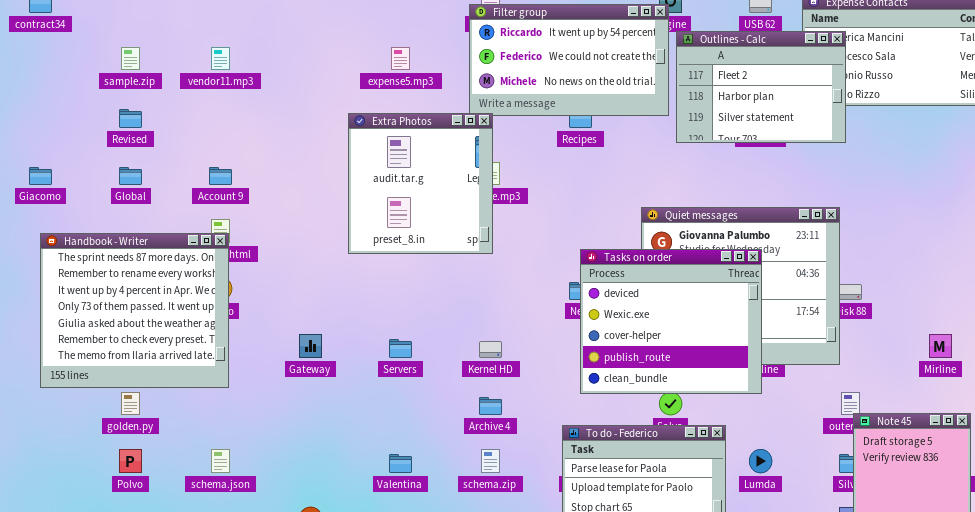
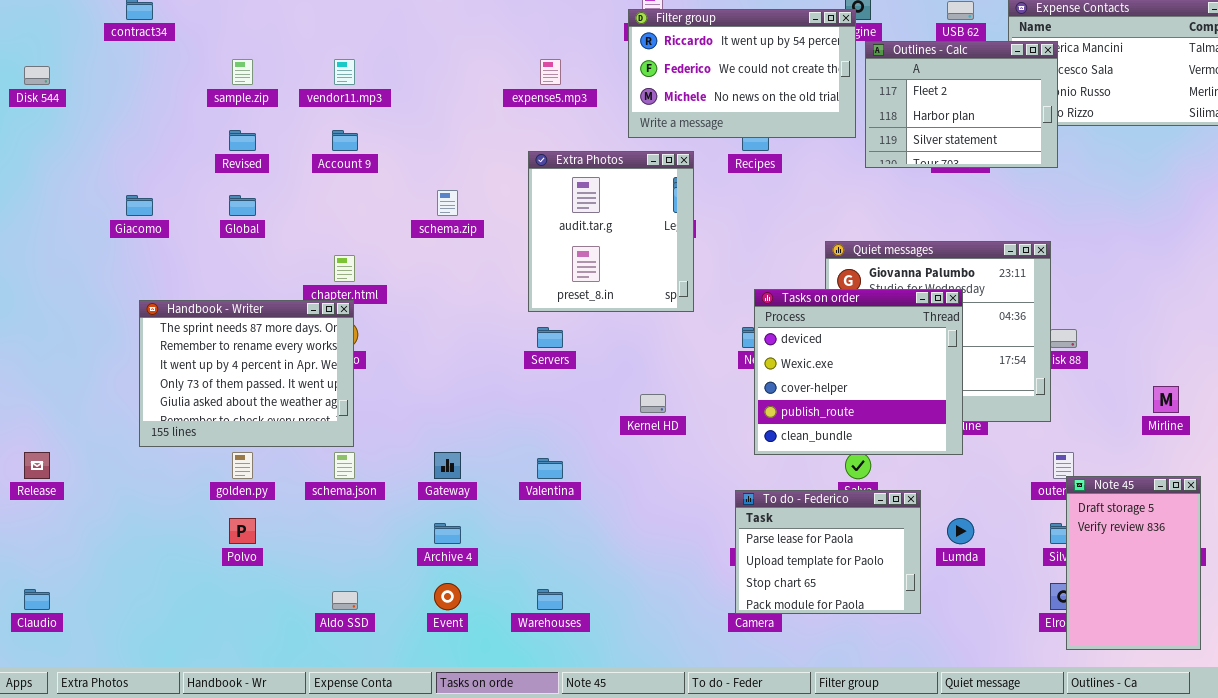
Extra Photos: [348,113,493,254] -> [528,151,694,312], moved
Account 9: [209,167,232,185] -> [332,130,358,151], moved
Handbook - Writer: [40,233,229,388] -> [139,300,354,447], resized
Gateway: [299,334,322,358] -> [434,452,461,479], moved
Servers: [389,339,412,358] -> [537,327,563,348], moved
Archive 4: [479,397,502,415] -> [434,523,461,544], moved
schema.json: [211,449,230,473] -> [334,452,355,479], moved
schema.zip: [481,449,500,473] -> [437,190,458,216], moved
Valentina: [389,454,412,473] -> [537,458,563,479], moved

